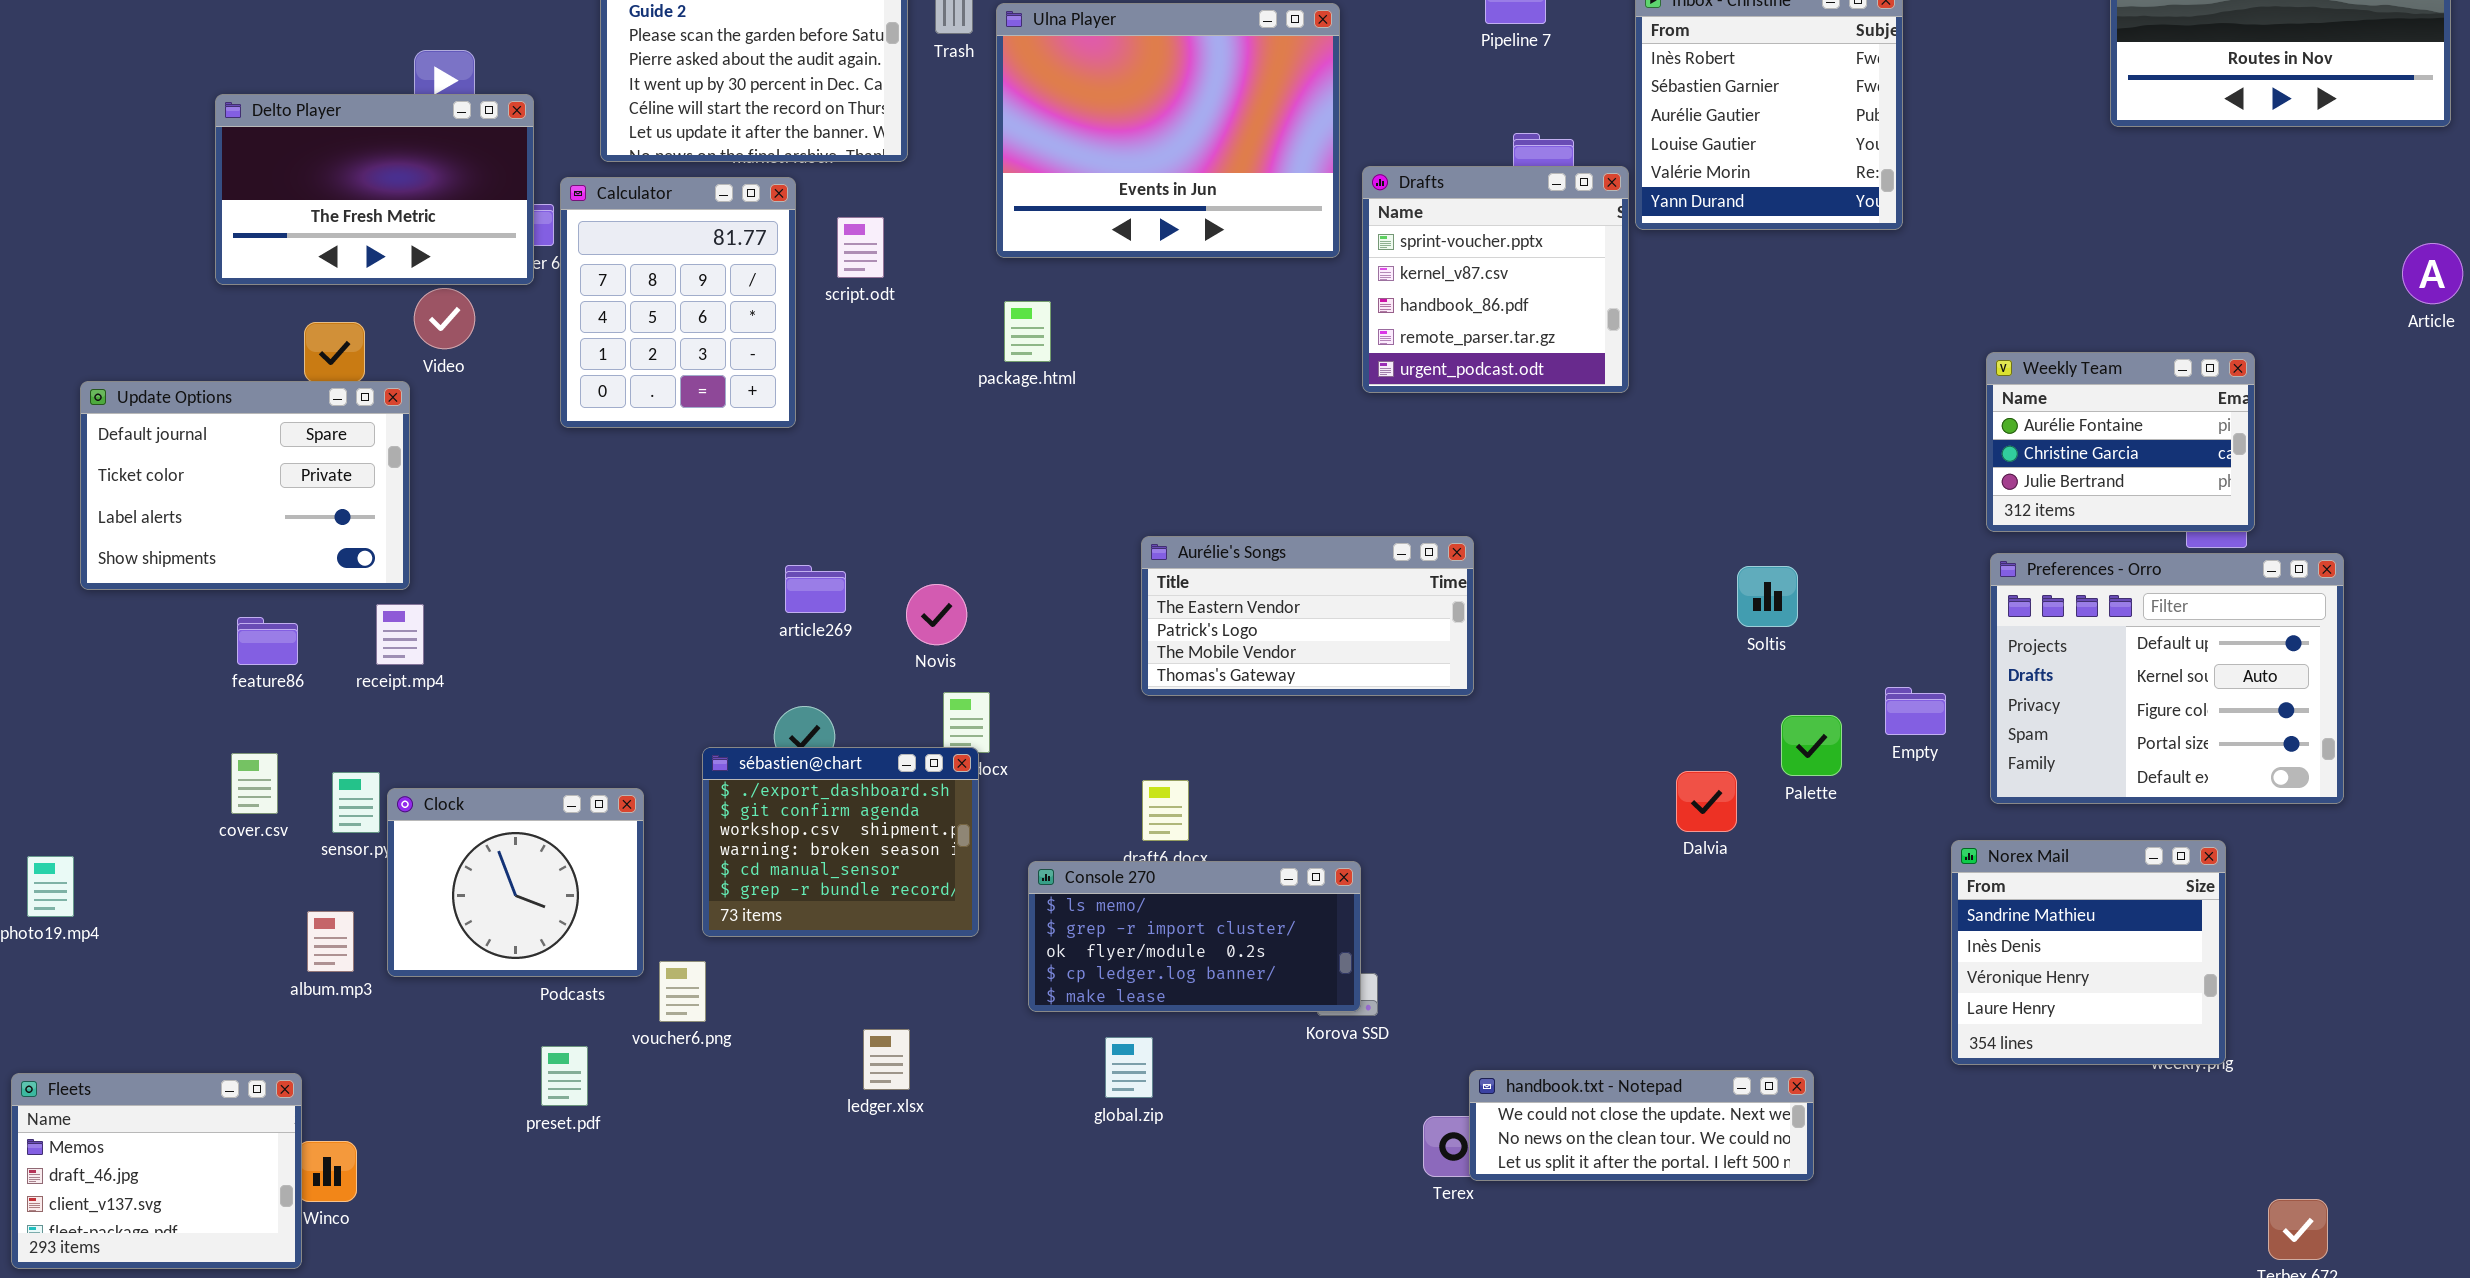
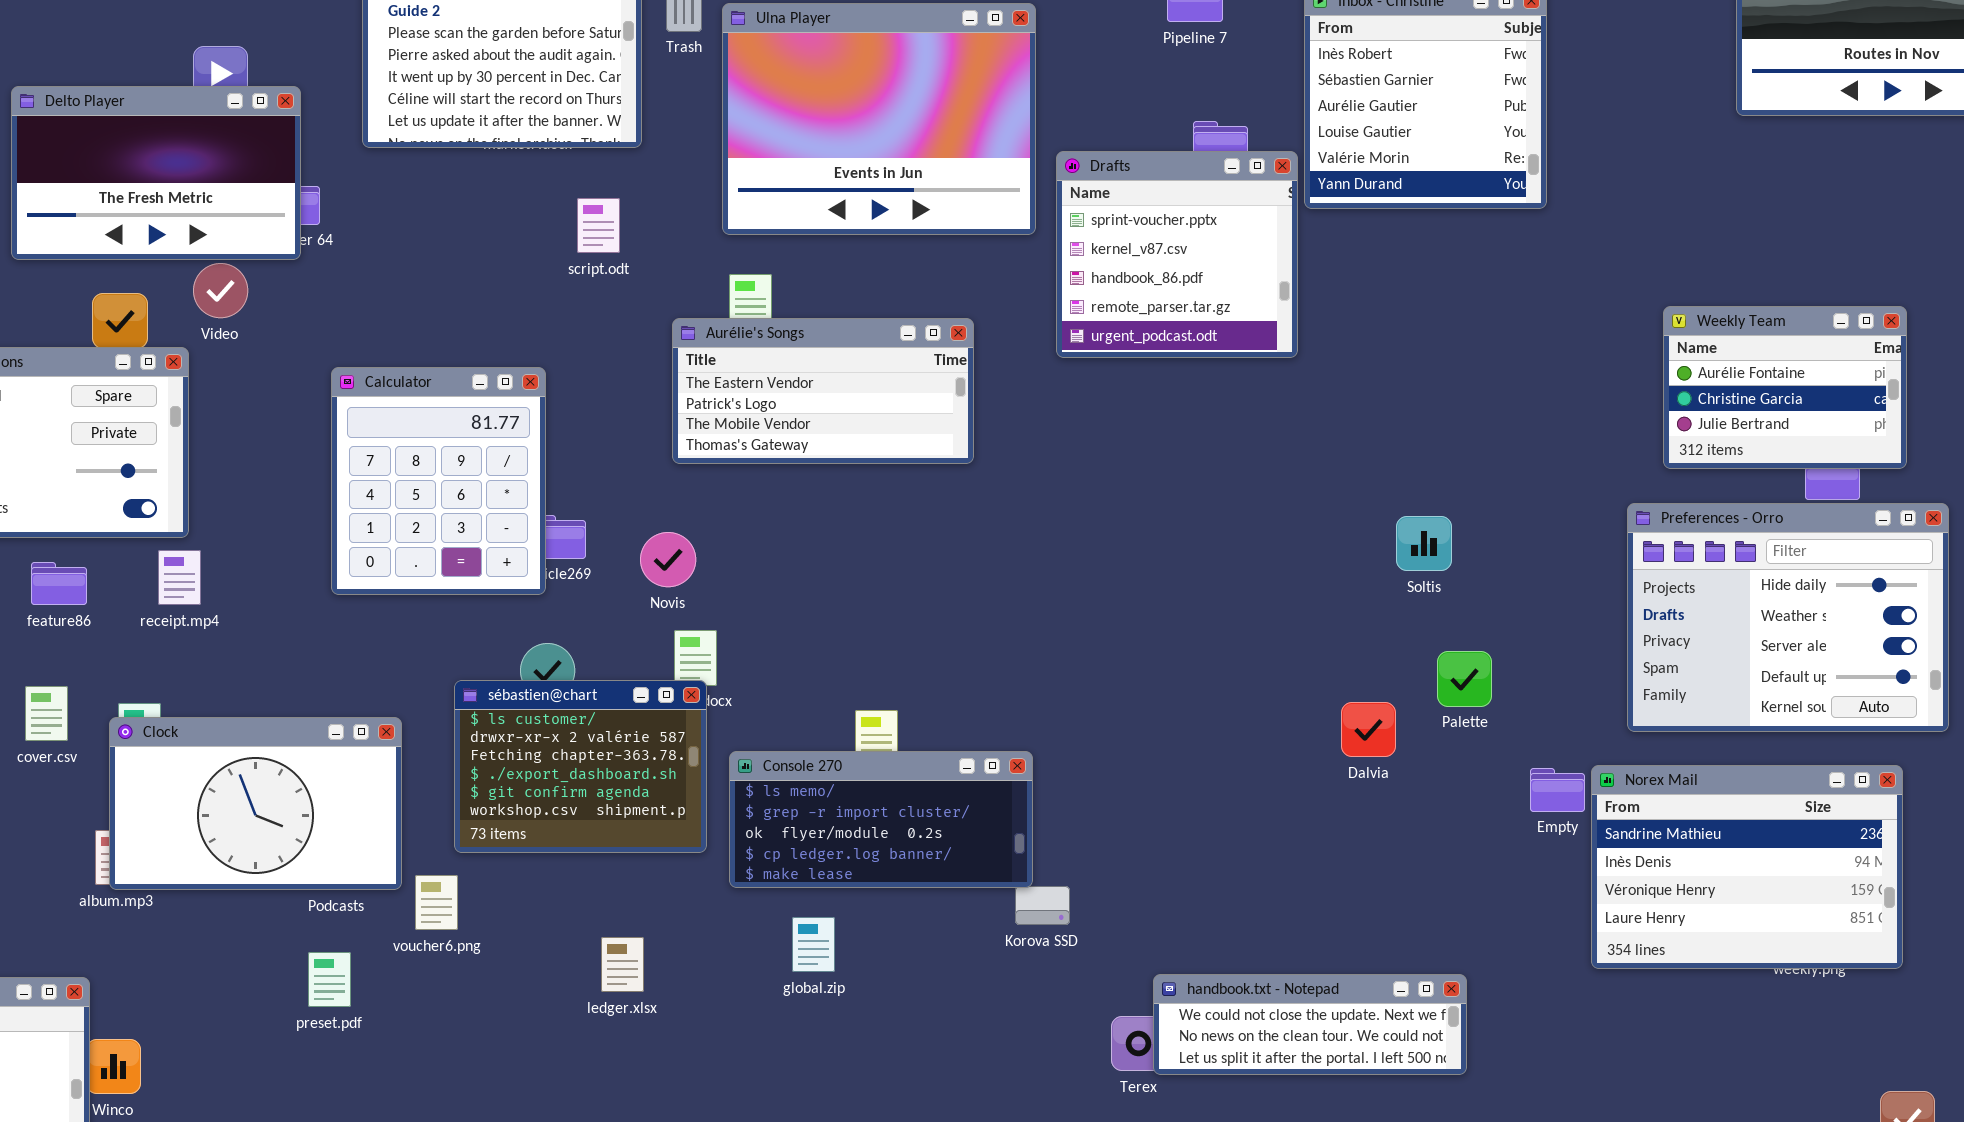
Calculator: [560,177,796,428] -> [331,367,546,595], moved
Weekly Team: [1986,352,2255,532] -> [1663,306,1907,469], moved
Aurélie's Songs: [1141,536,1474,696] -> [672,318,974,464], moved
Preferences - Orro: [1990,553,2344,804] -> [1627,503,1949,732], scrolled up 3 rows
Empty: [1885,687,1946,735] -> [1530,768,1585,812], moved
sébastien@chart: [702,747,979,937] -> [454,680,707,853], scrolled up 3 rows
Clock: [387,788,644,977] -> [109,717,402,890], resized
Norex Mail: [1951,840,2226,1065] -> [1591,765,1903,969], resized
Console 270: [1028,861,1361,1012] -> [729,751,1033,888], moved
global.zip: [1105,1037,1153,1098] -> [792,917,835,972], moved

